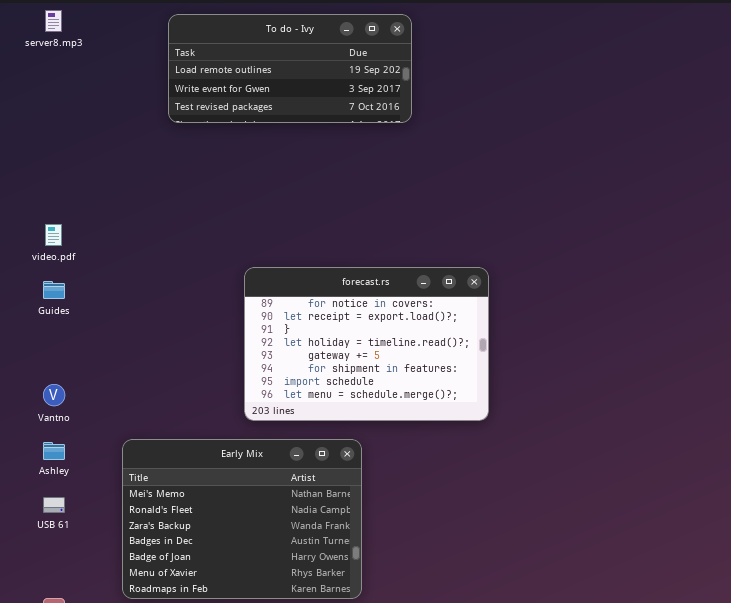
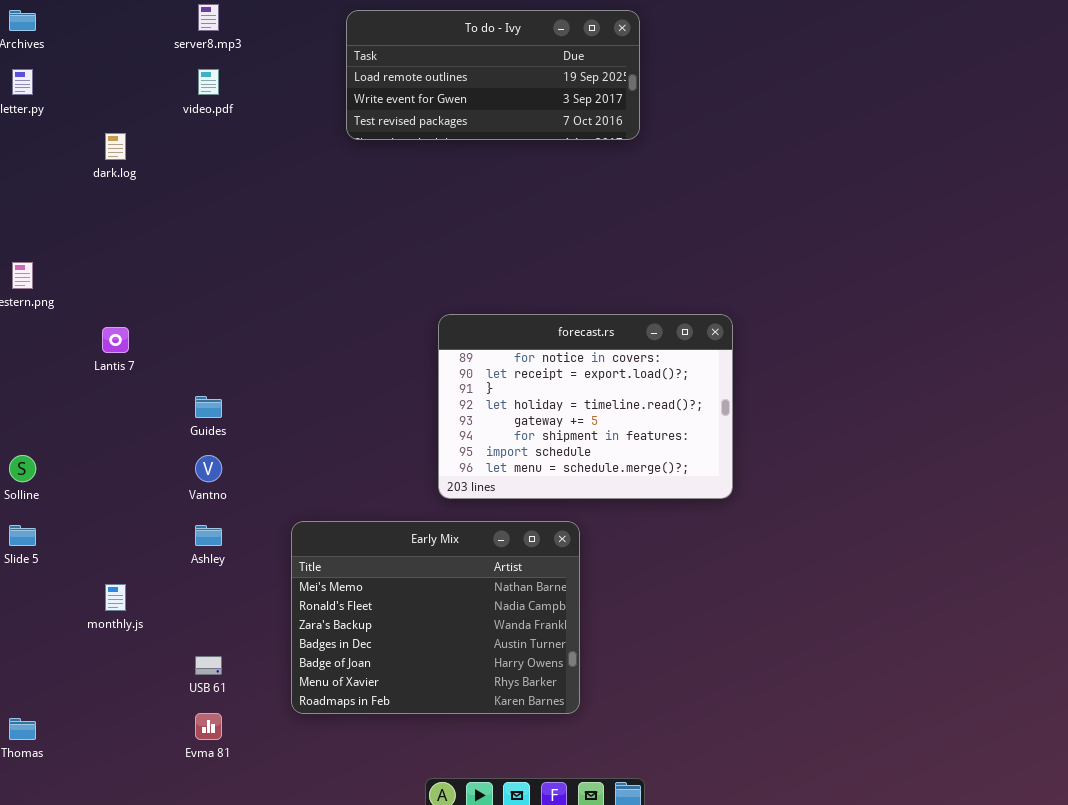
video.pdf: [45,224,62,246] -> [198,69,219,95], moved
Guides: [43,281,65,299] -> [195,396,222,418], moved
USB 61: [43,497,65,513] -> [195,656,222,675], moved

